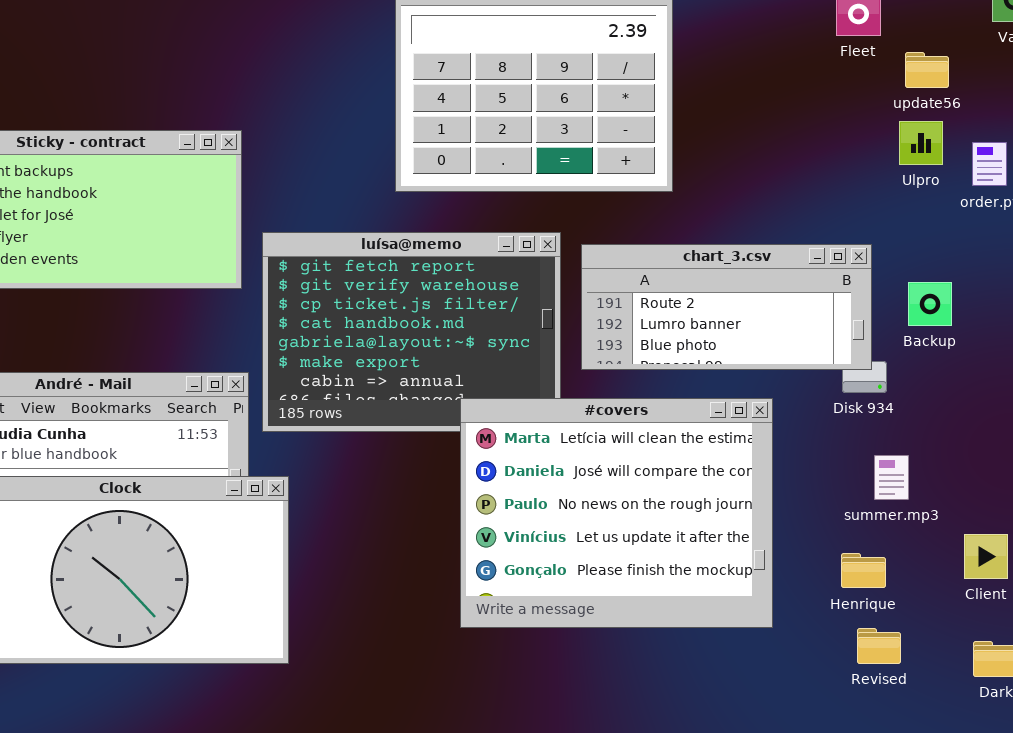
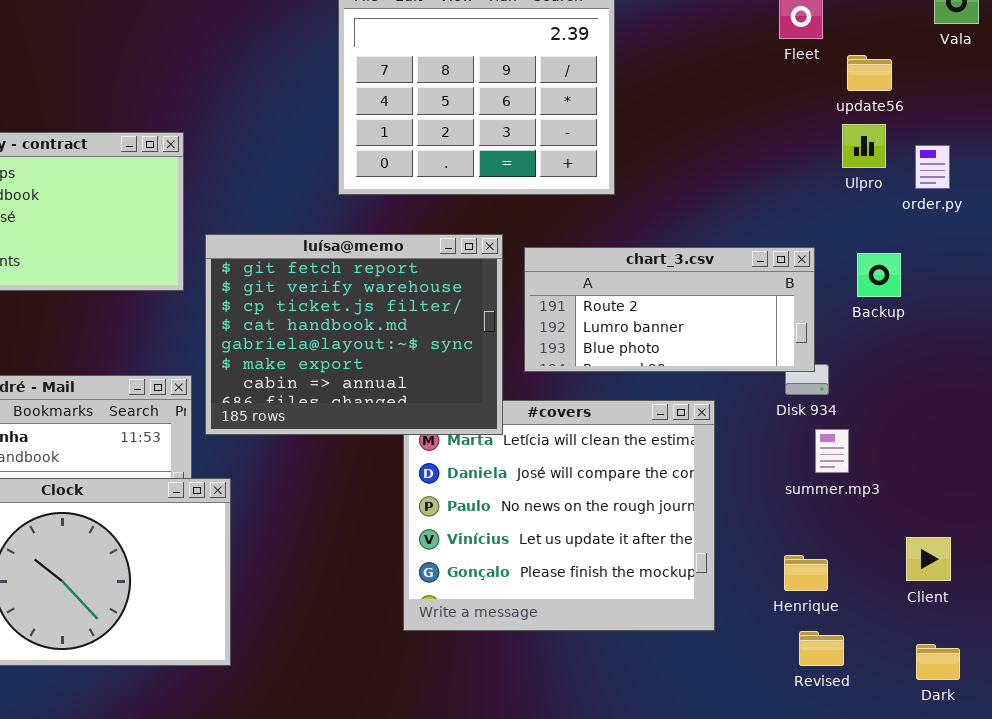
luísa@memo: [262,232,561,432] -> [205,234,503,435], raised
Backup: [908,282,952,326] -> [857,253,901,297], moved
summer.mp3: [874,455,909,500] -> [815,429,849,473], moved

